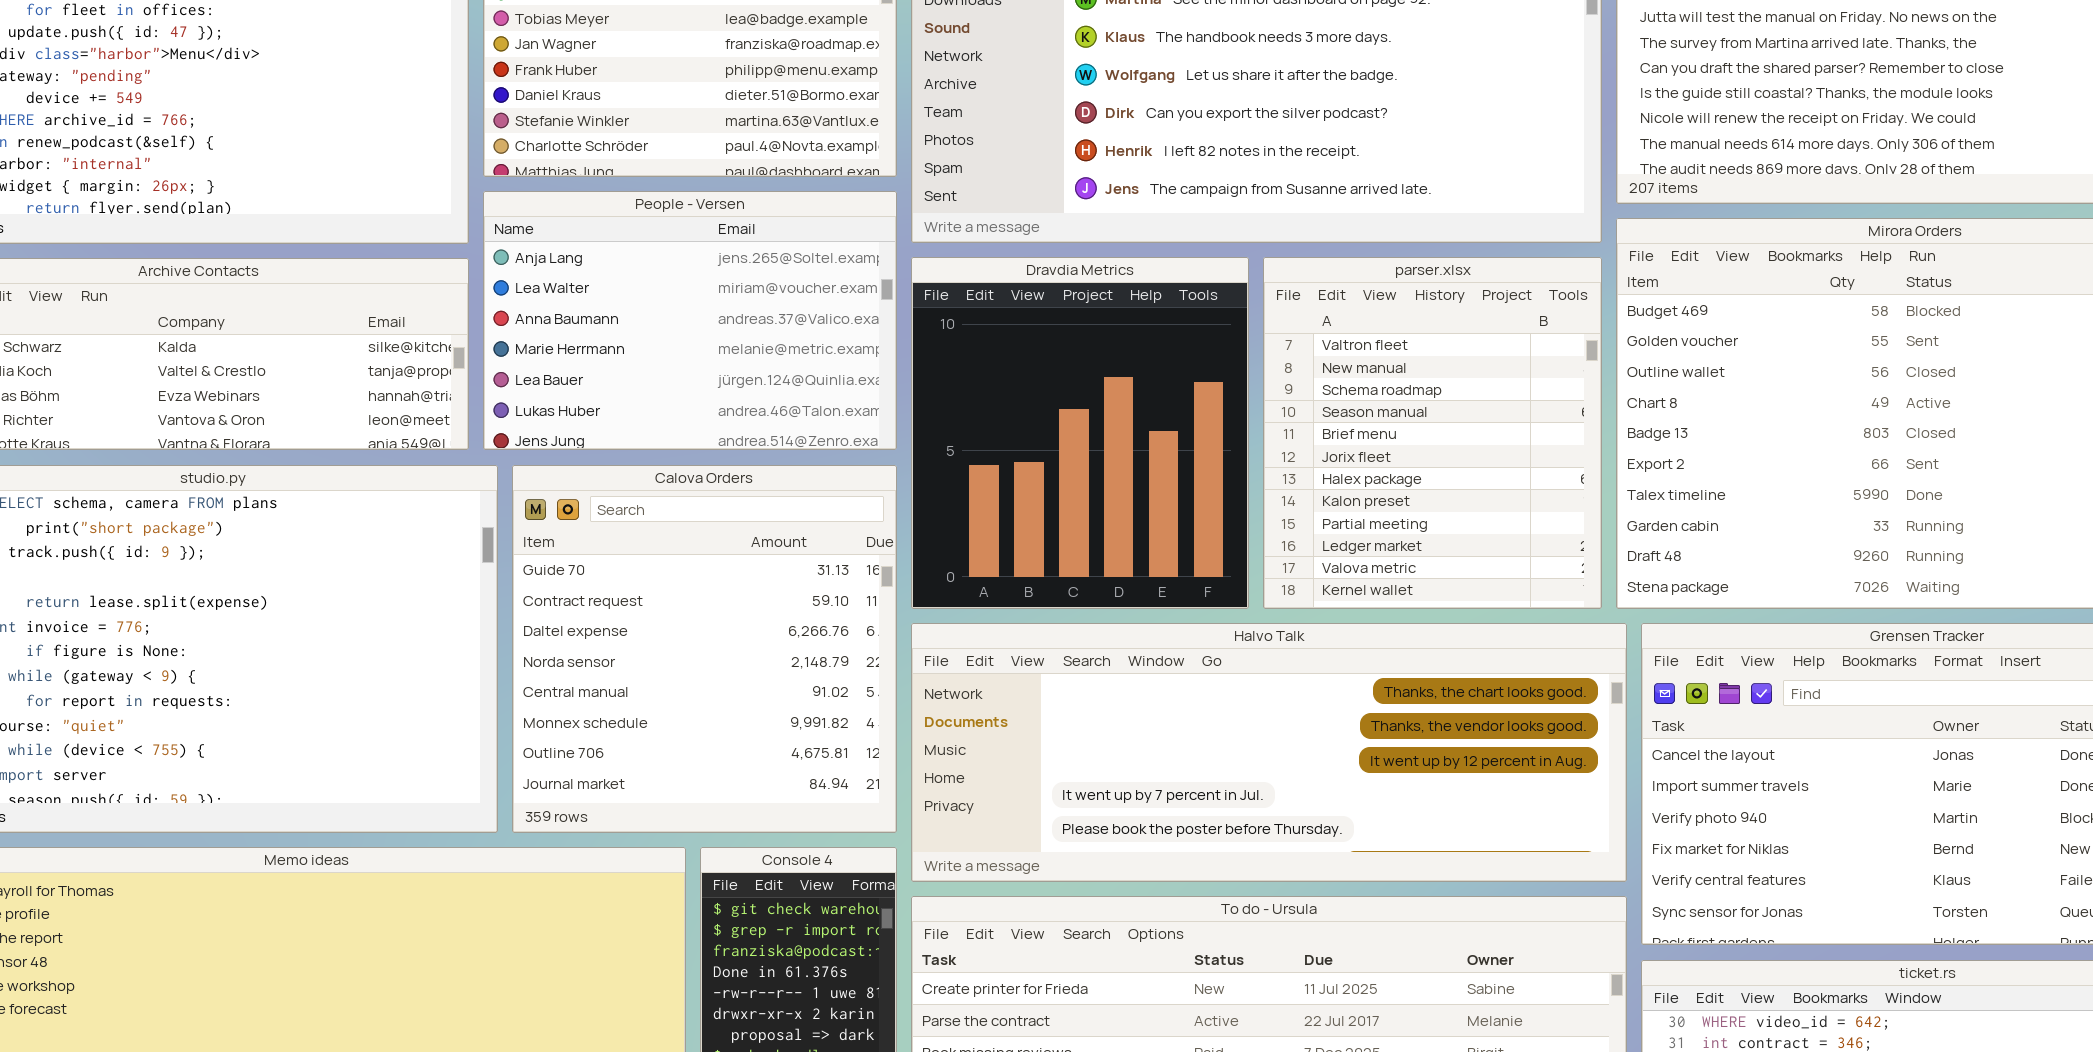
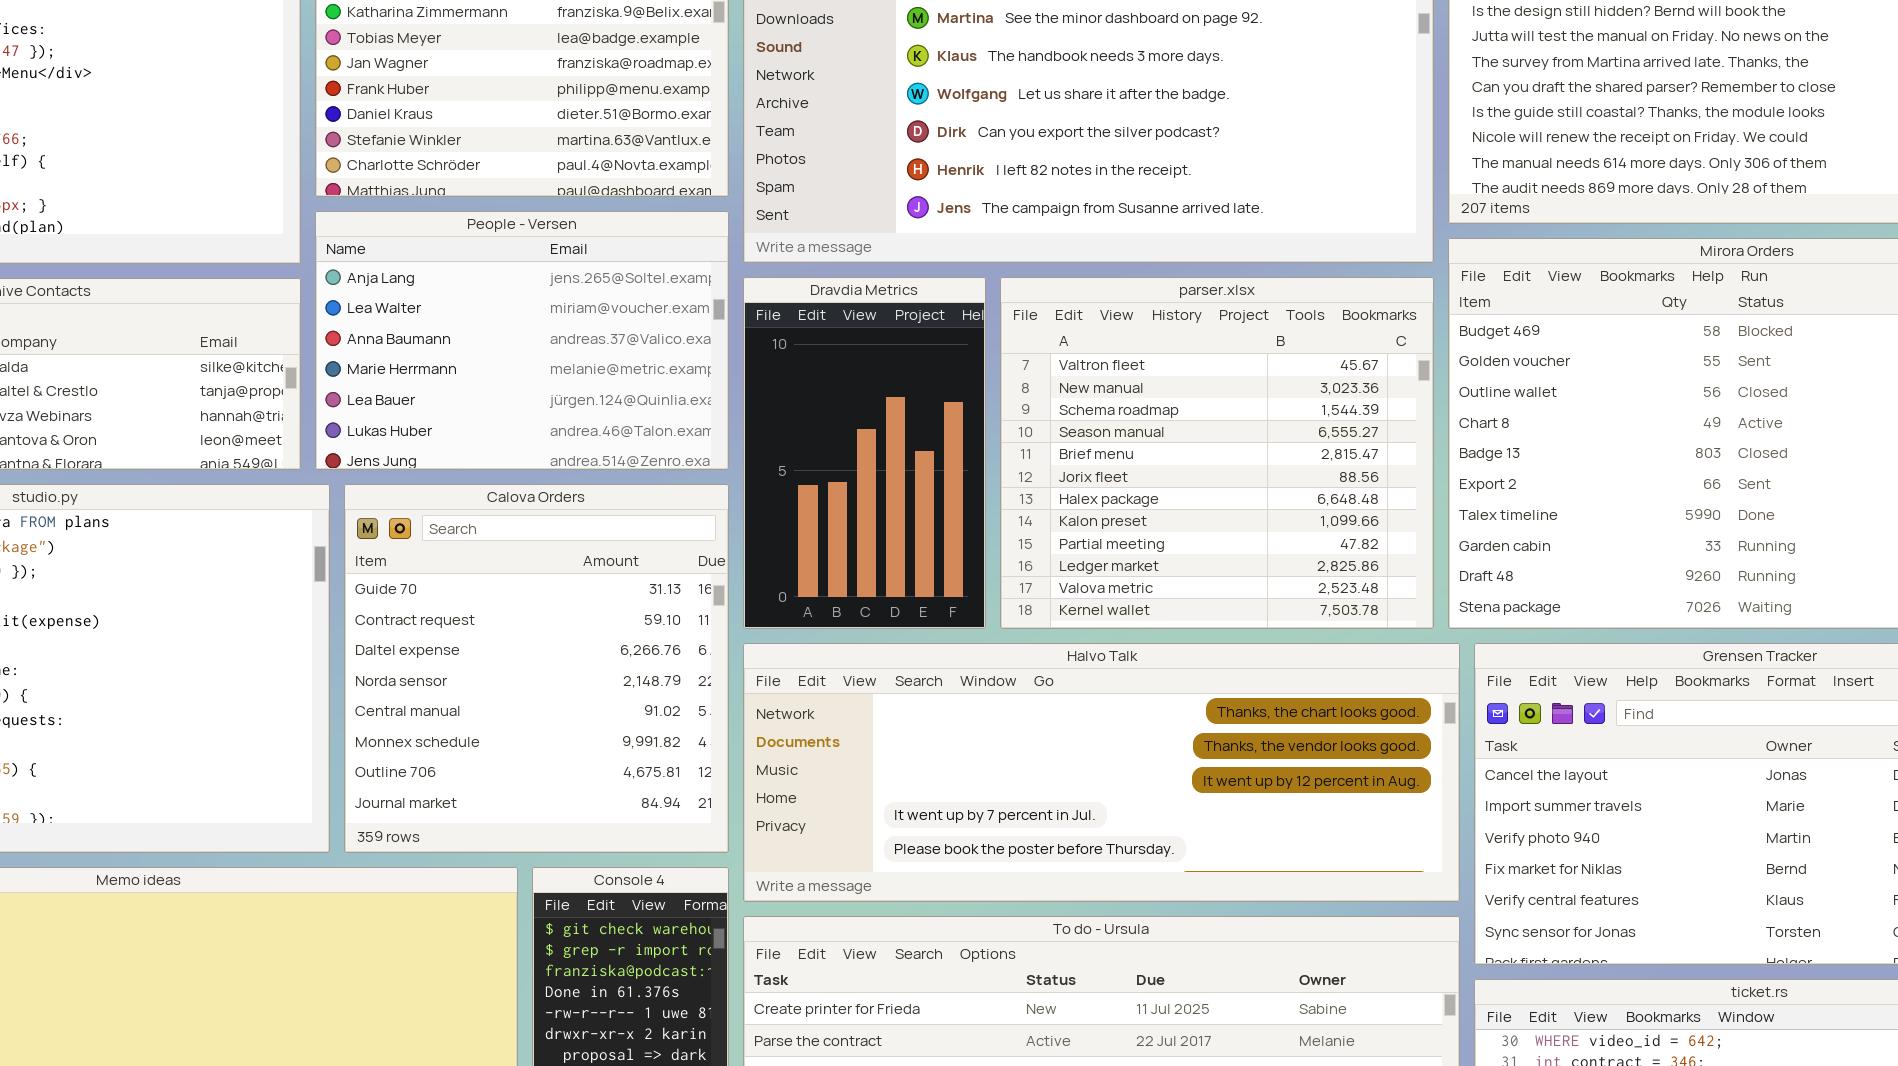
Dravdia Metrics: [911,257,1249,609] -> [743,277,986,629], resized
parser.xlsx: [1263,257,1602,609] -> [1000,277,1434,629], resized

